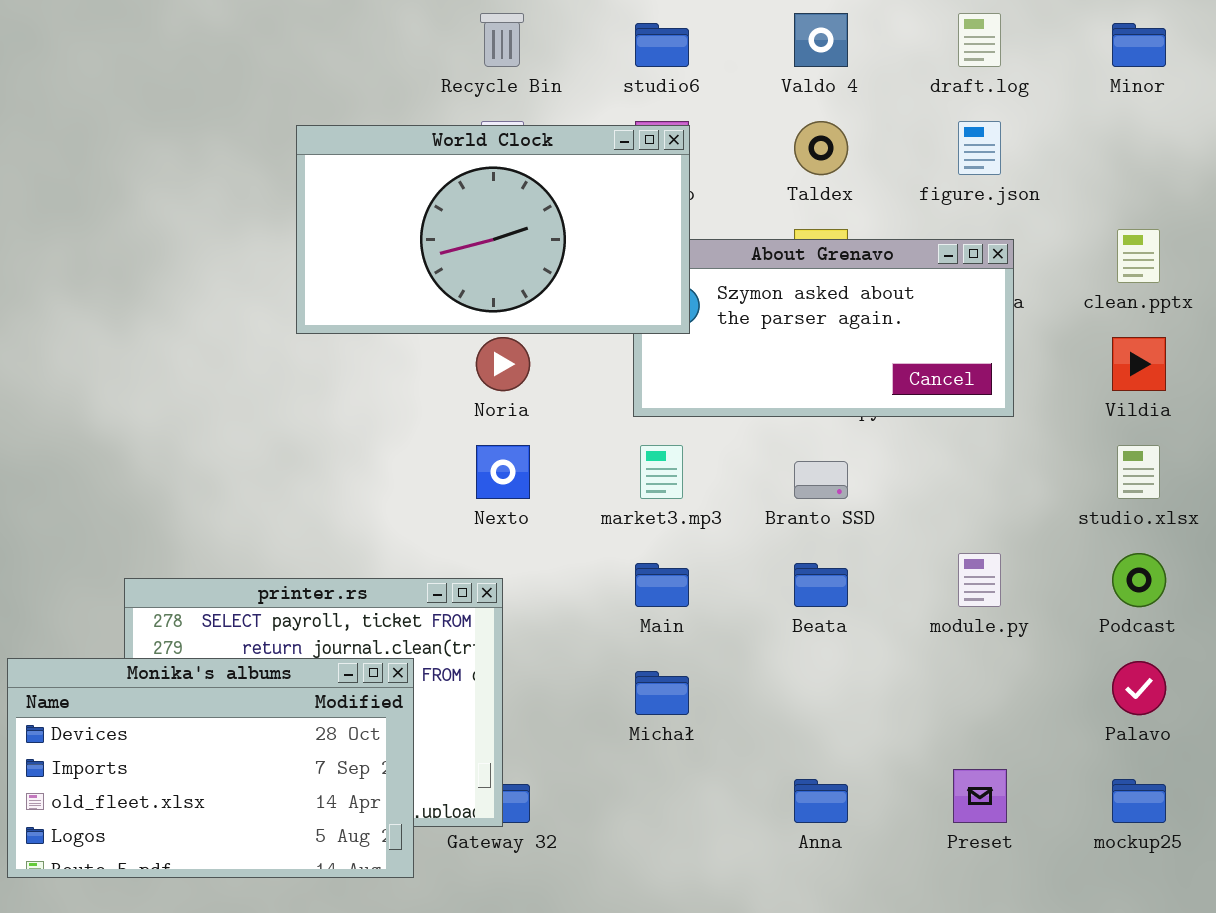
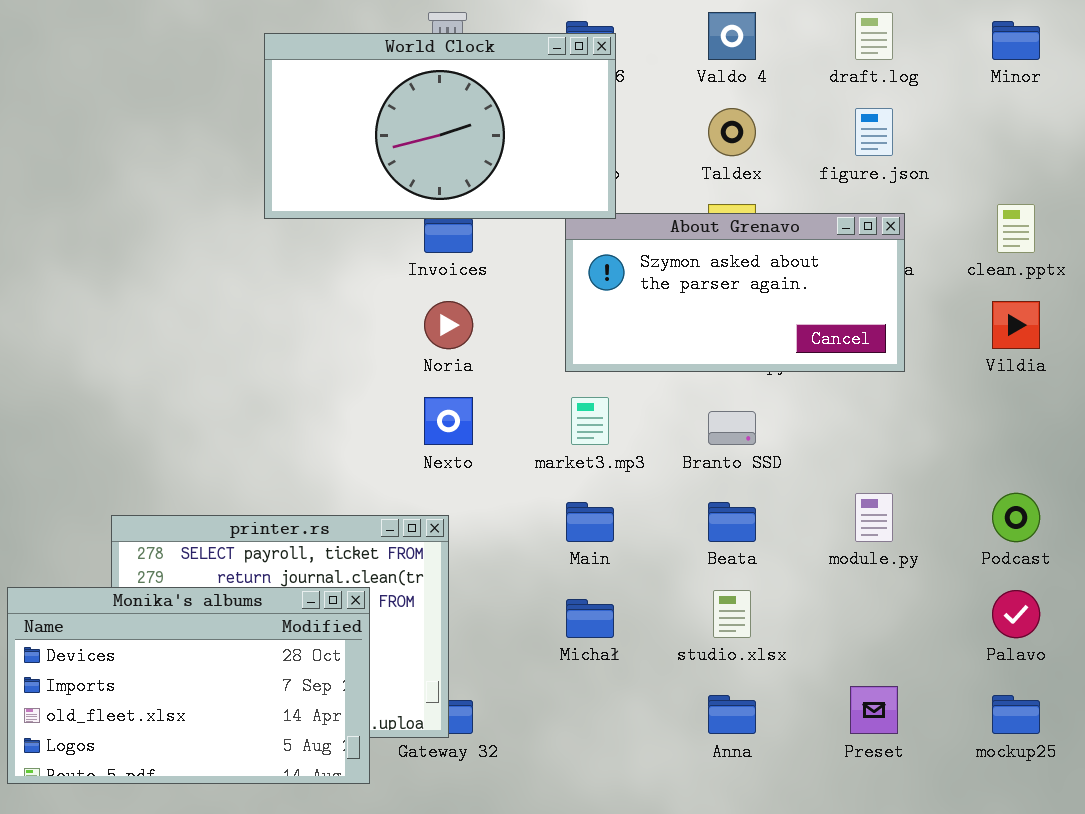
World Clock: [296,125,690,334] -> [264,33,616,219], moved
studio.xlsx: [1117,445,1160,499] -> [713,590,751,638], moved

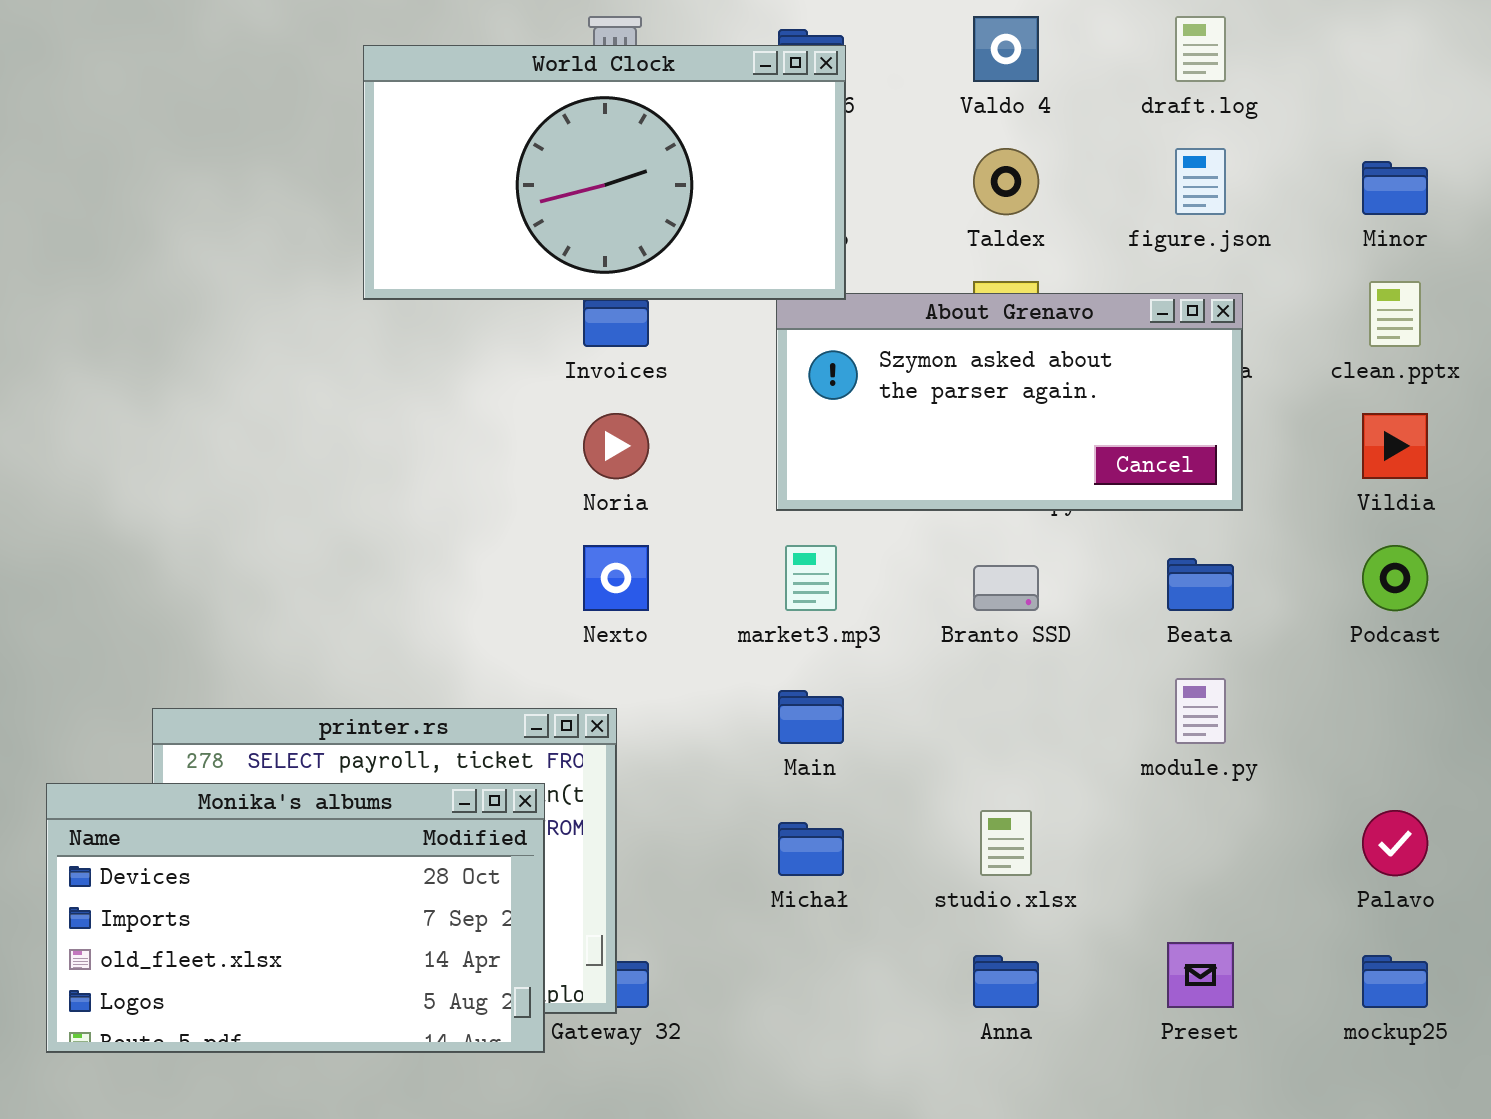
Minor: [992,21,1040,60] -> [1362,161,1428,215], moved
Podcast: [992,493,1040,542] -> [1362,545,1428,611], moved
Beata: [708,502,756,542] -> [1167,558,1234,611], moved
Monika's albums: [7,587,370,784] -> [46,783,545,1053], moved

